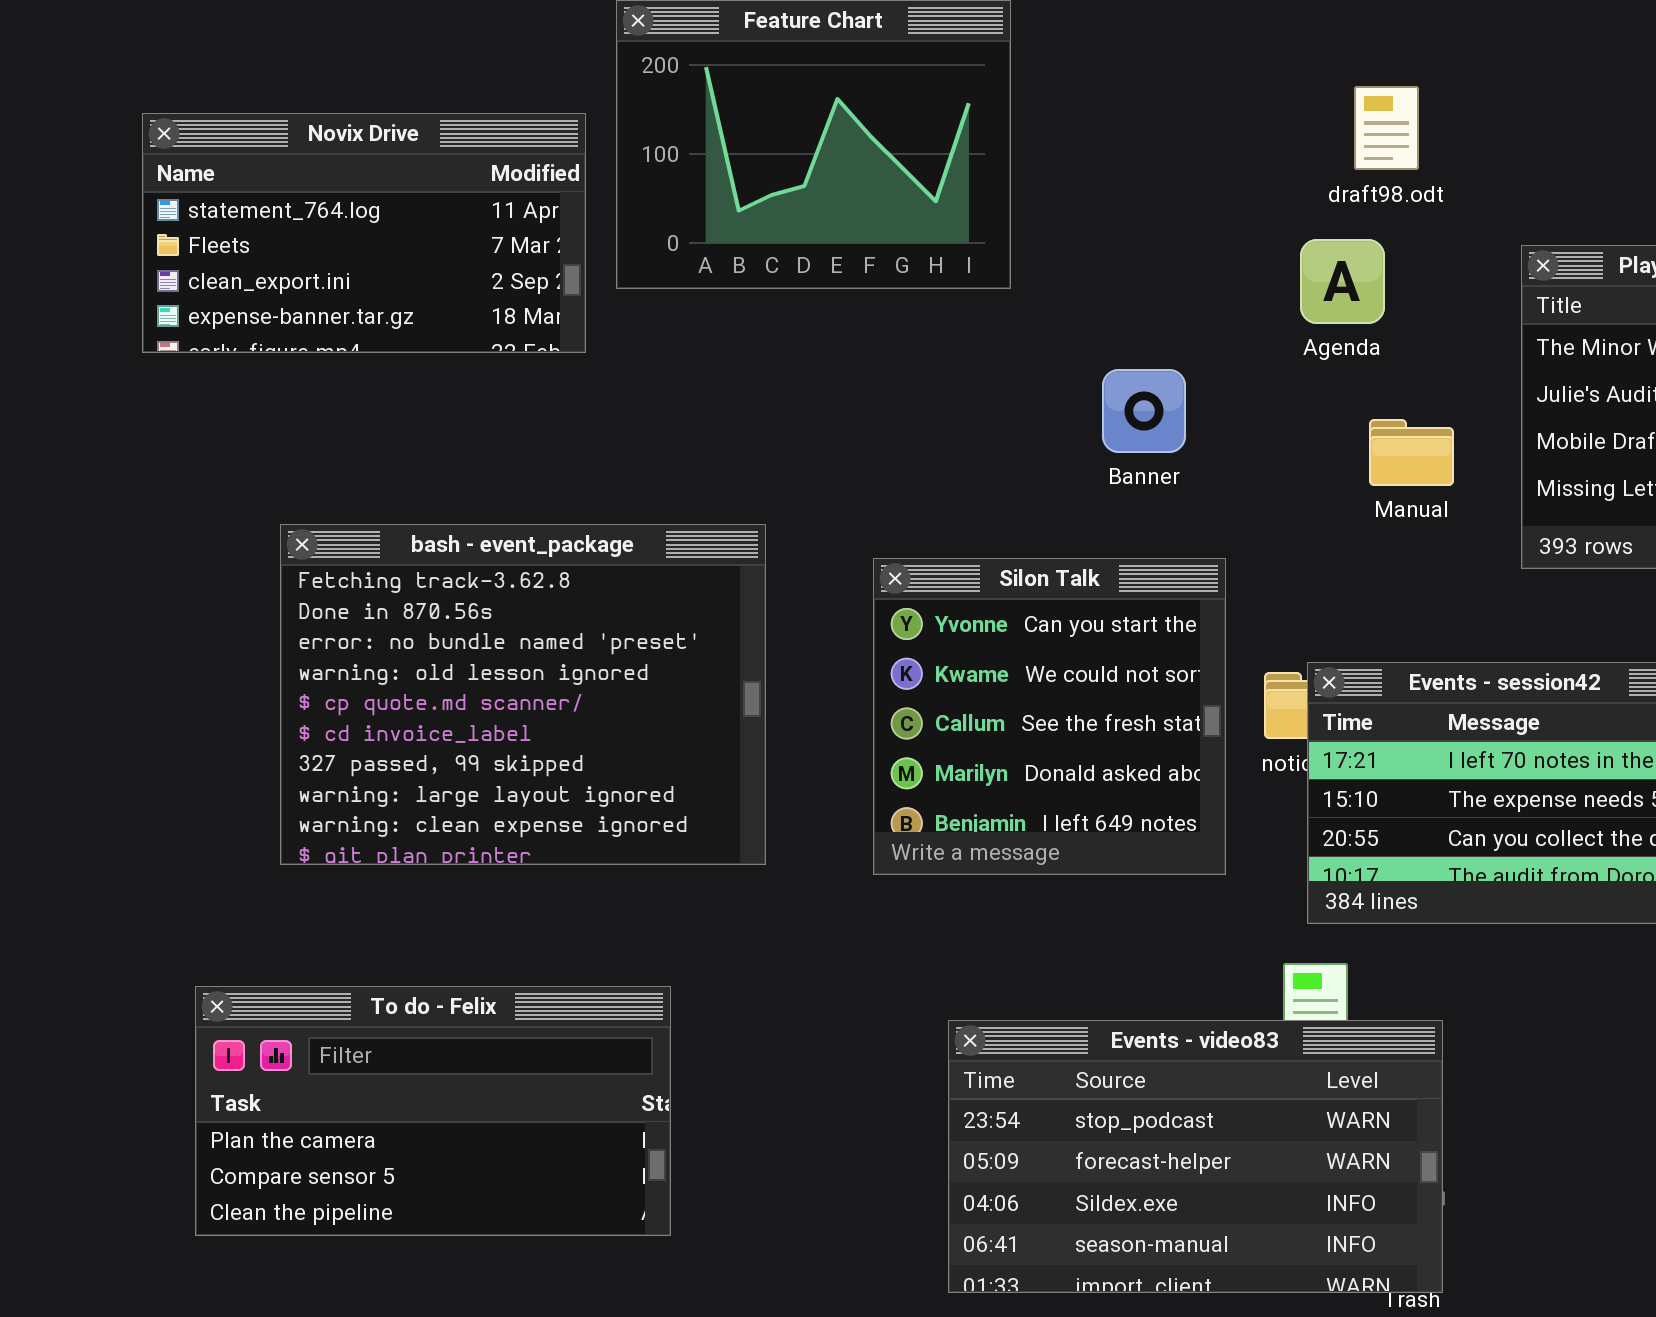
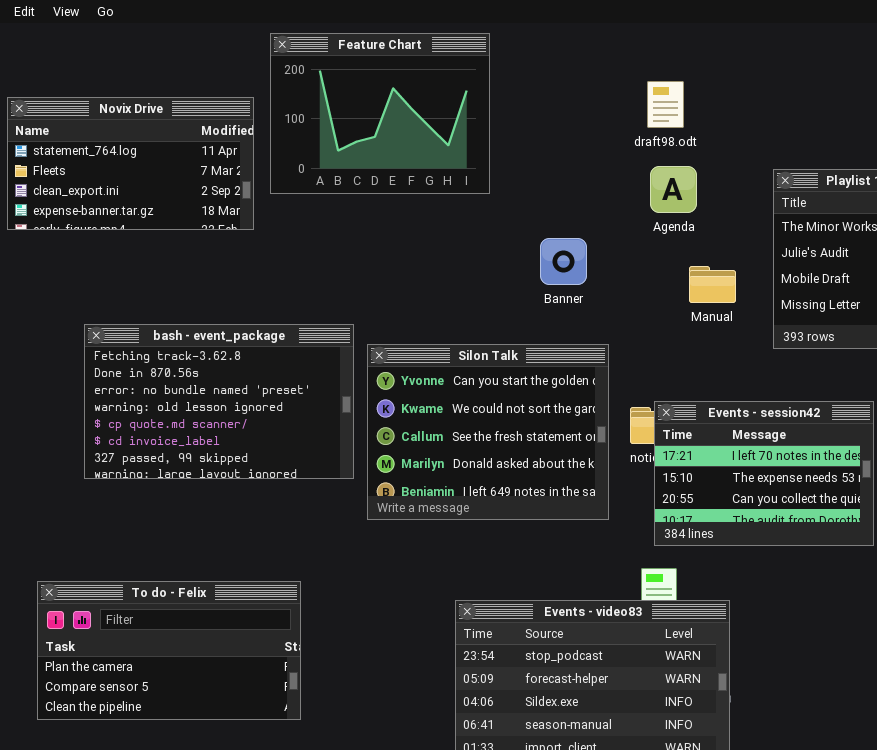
draft98.odt: [1354,86,1419,170] -> [647,81,684,128], moved
bash - event_package: [280,524,766,865] -> [84,324,354,479], resized
Silon Talk: [873,558,1226,875] -> [367,344,609,520], resized

